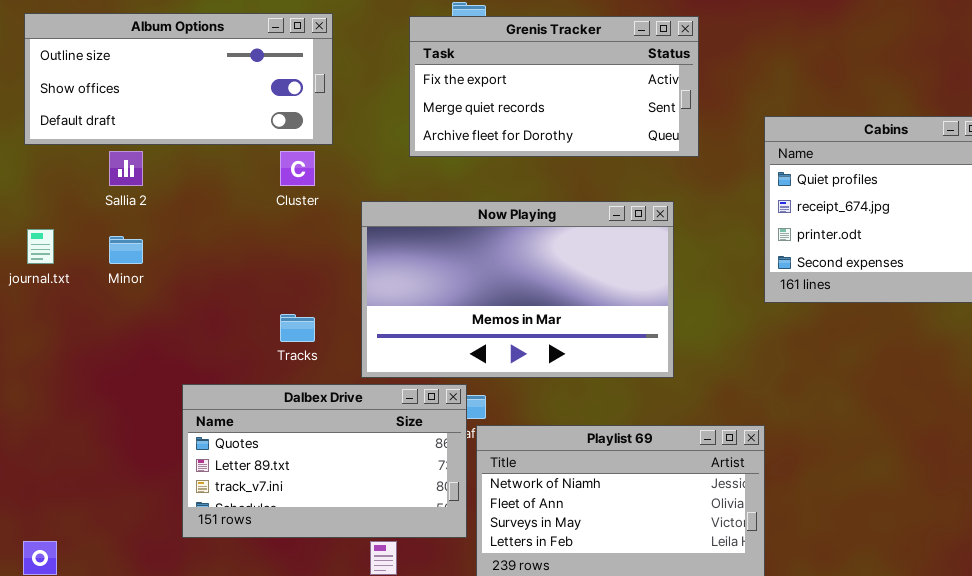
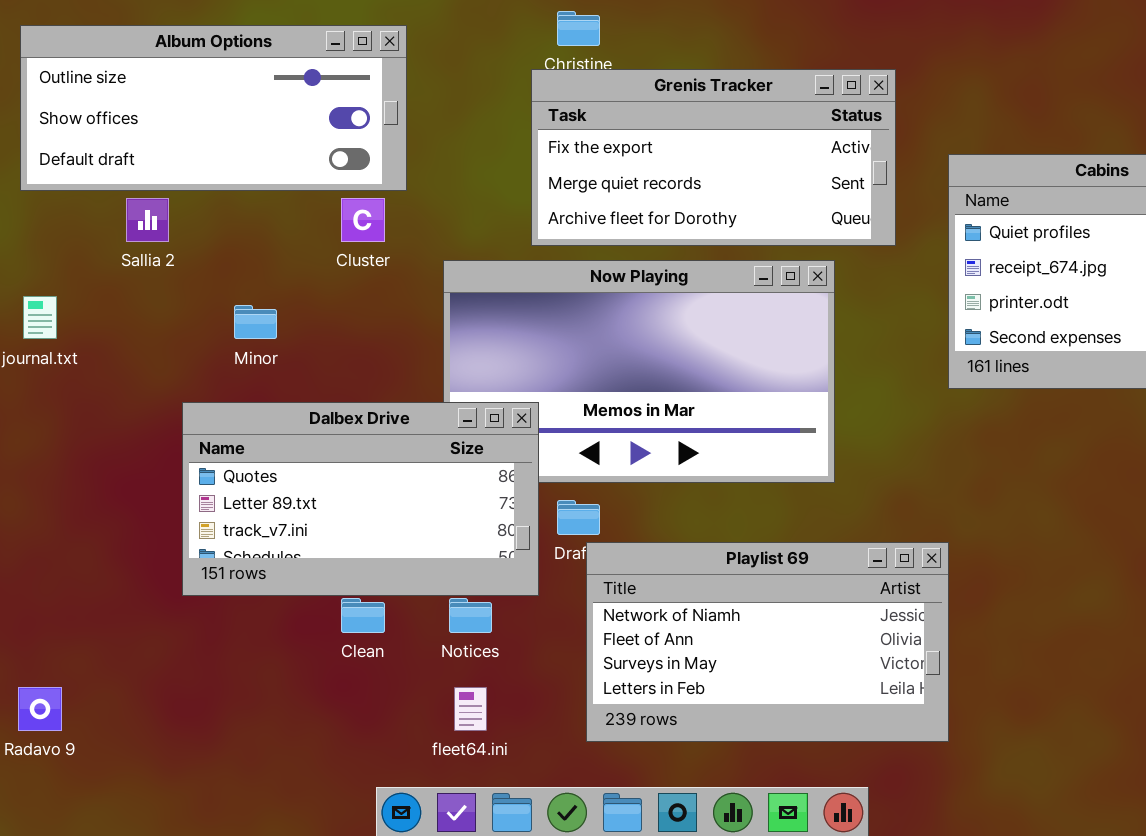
Grenis Tracker: [409,16,699,157] -> [531,69,896,246], moved
Minor: [109,236,143,264] -> [234,305,277,339], moved
Dalbex Drive: [182,384,467,538] -> [182,402,539,596], moved

